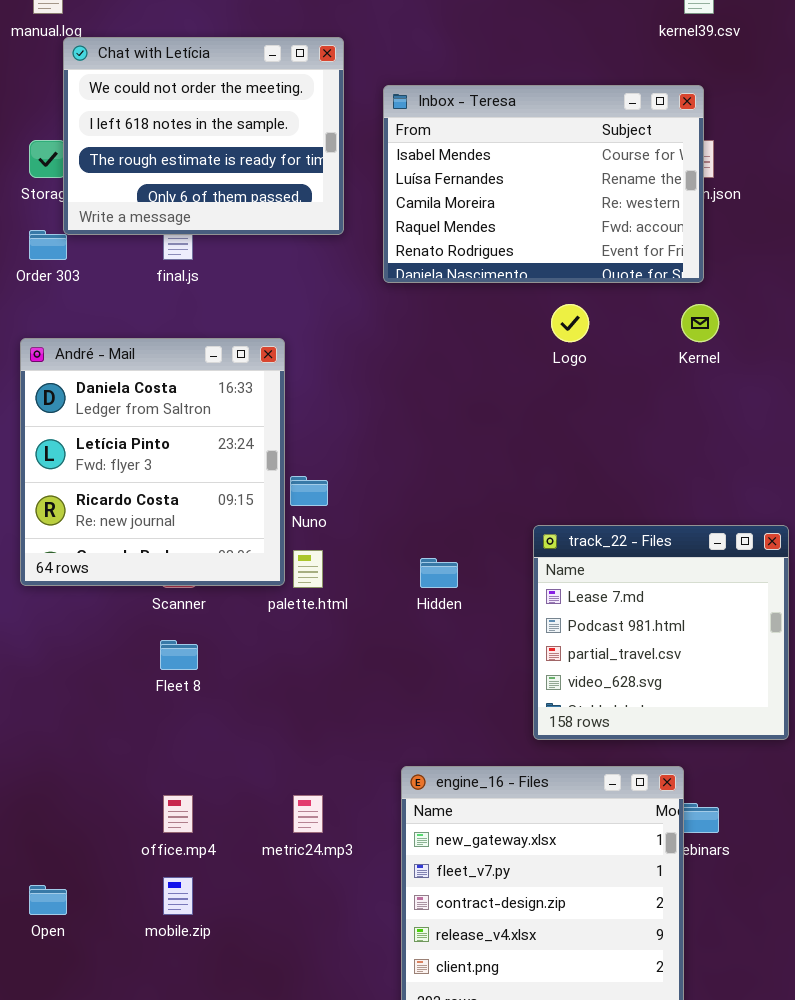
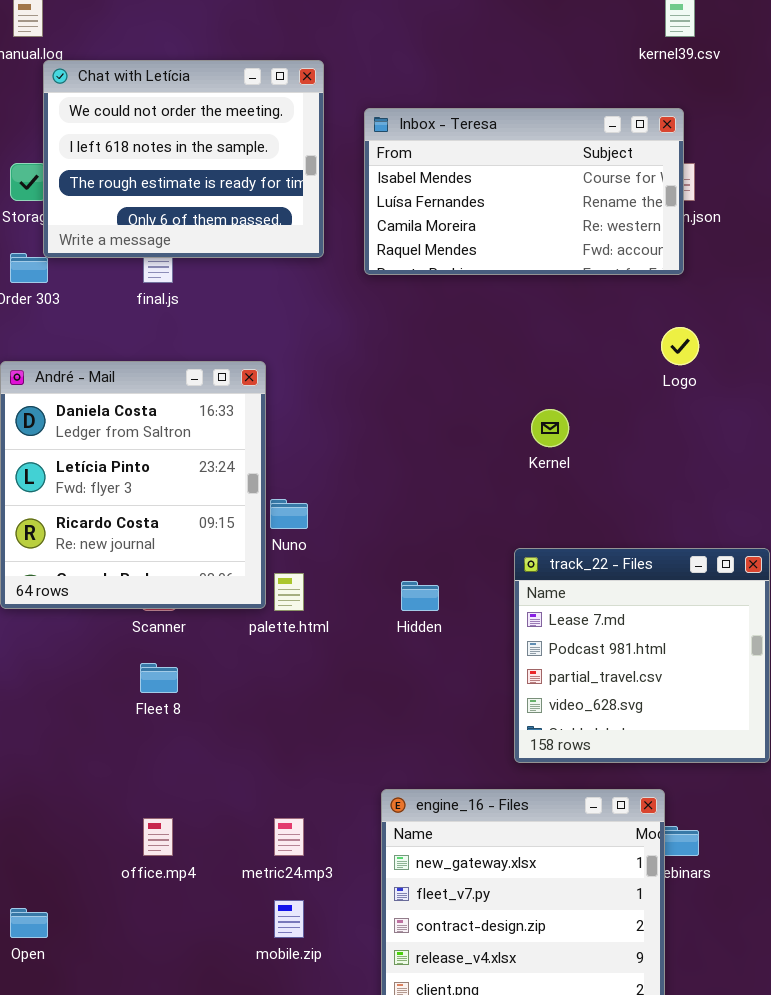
Inbox - Teresa: [383,85,704,283] -> [364,108,684,275], resized
Logo: [551,304,589,342] -> [661,327,699,365], moved
Kernel: [681,304,719,342] -> [531,409,569,447], moved
mobile.zip: [163,877,193,915] -> [274,900,304,938], moved

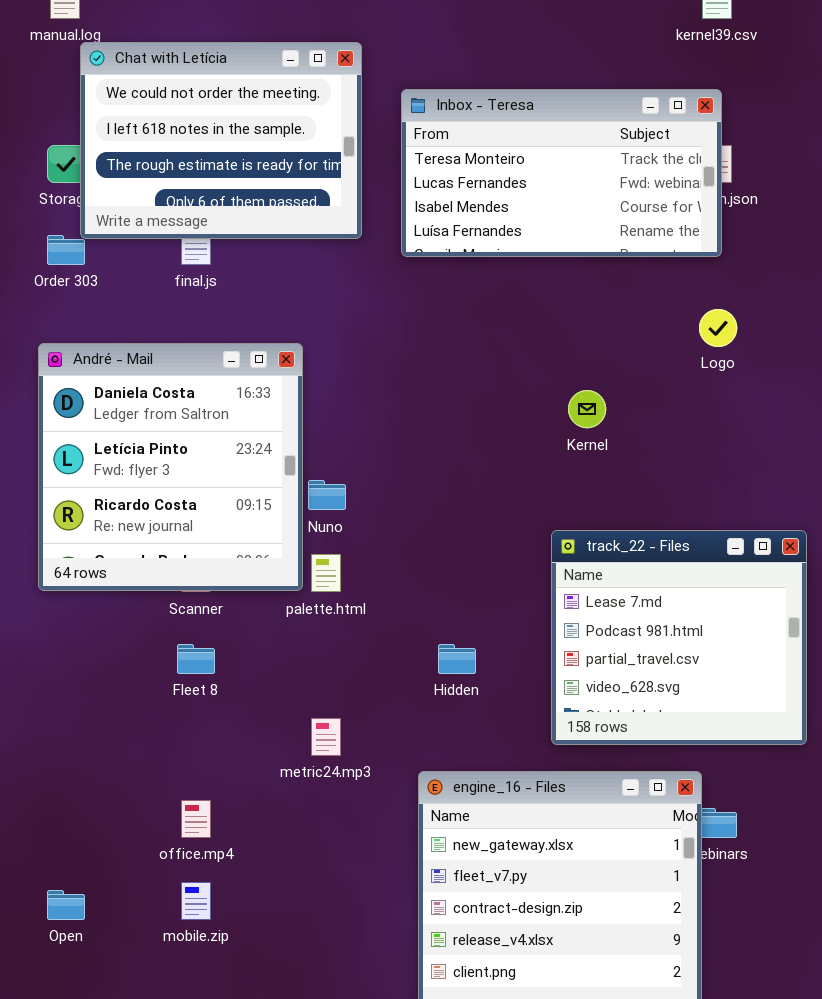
Inbox - Teresa: [364,108,684,275] -> [401,89,722,257], scrolled up 2 rows
Hidden: [401,581,439,611] -> [438,644,476,674], moved
metric24.mp3: [274,818,304,856] -> [311,718,341,756], moved
mobile.zip: [274,900,304,938] -> [181,882,211,920], moved

